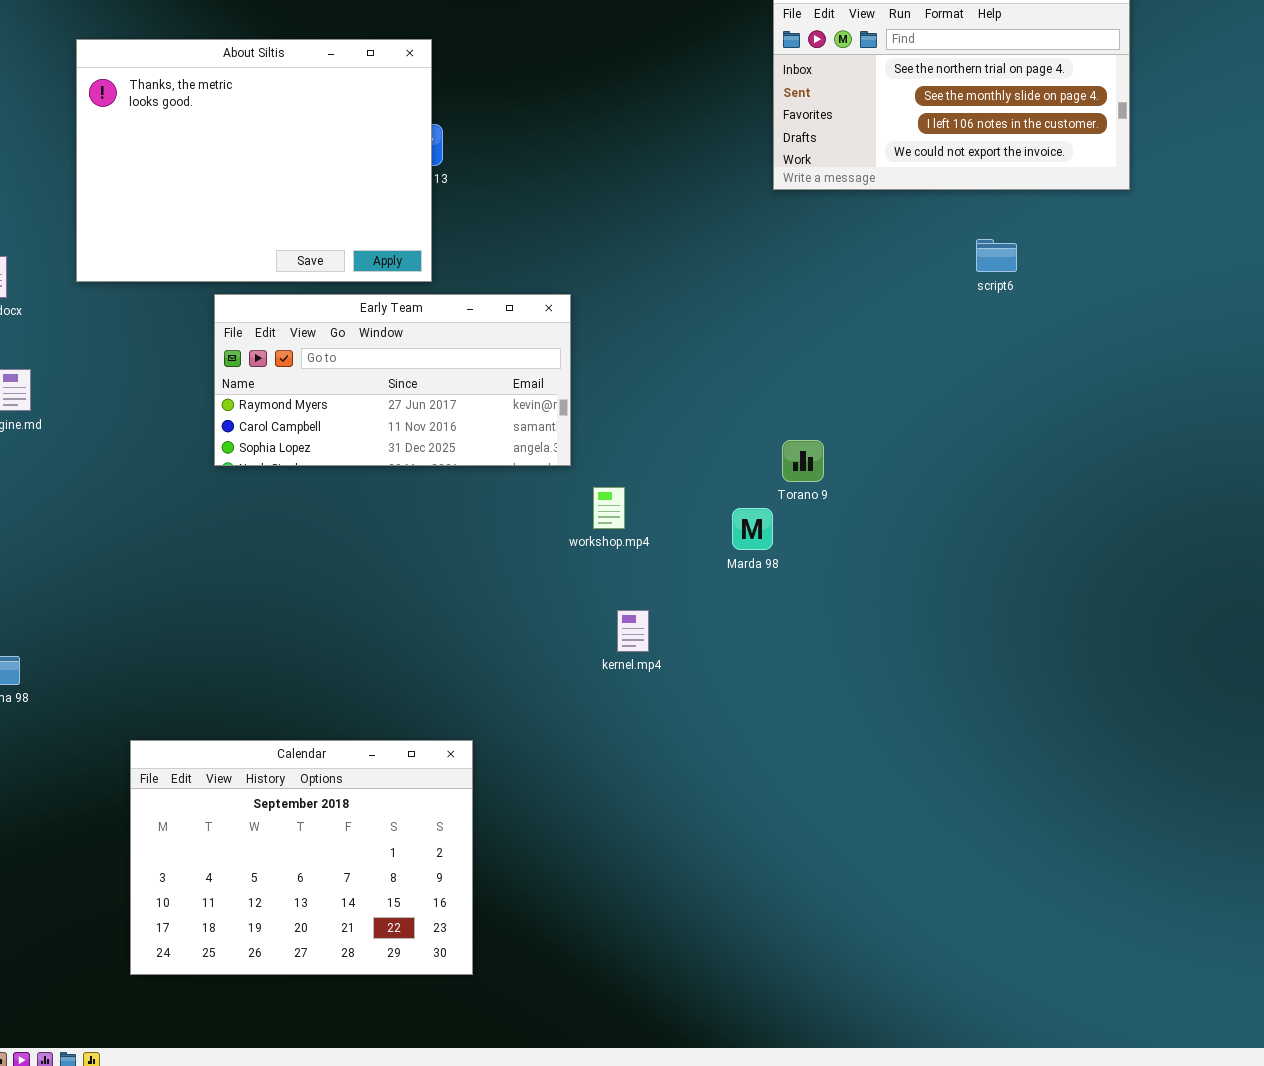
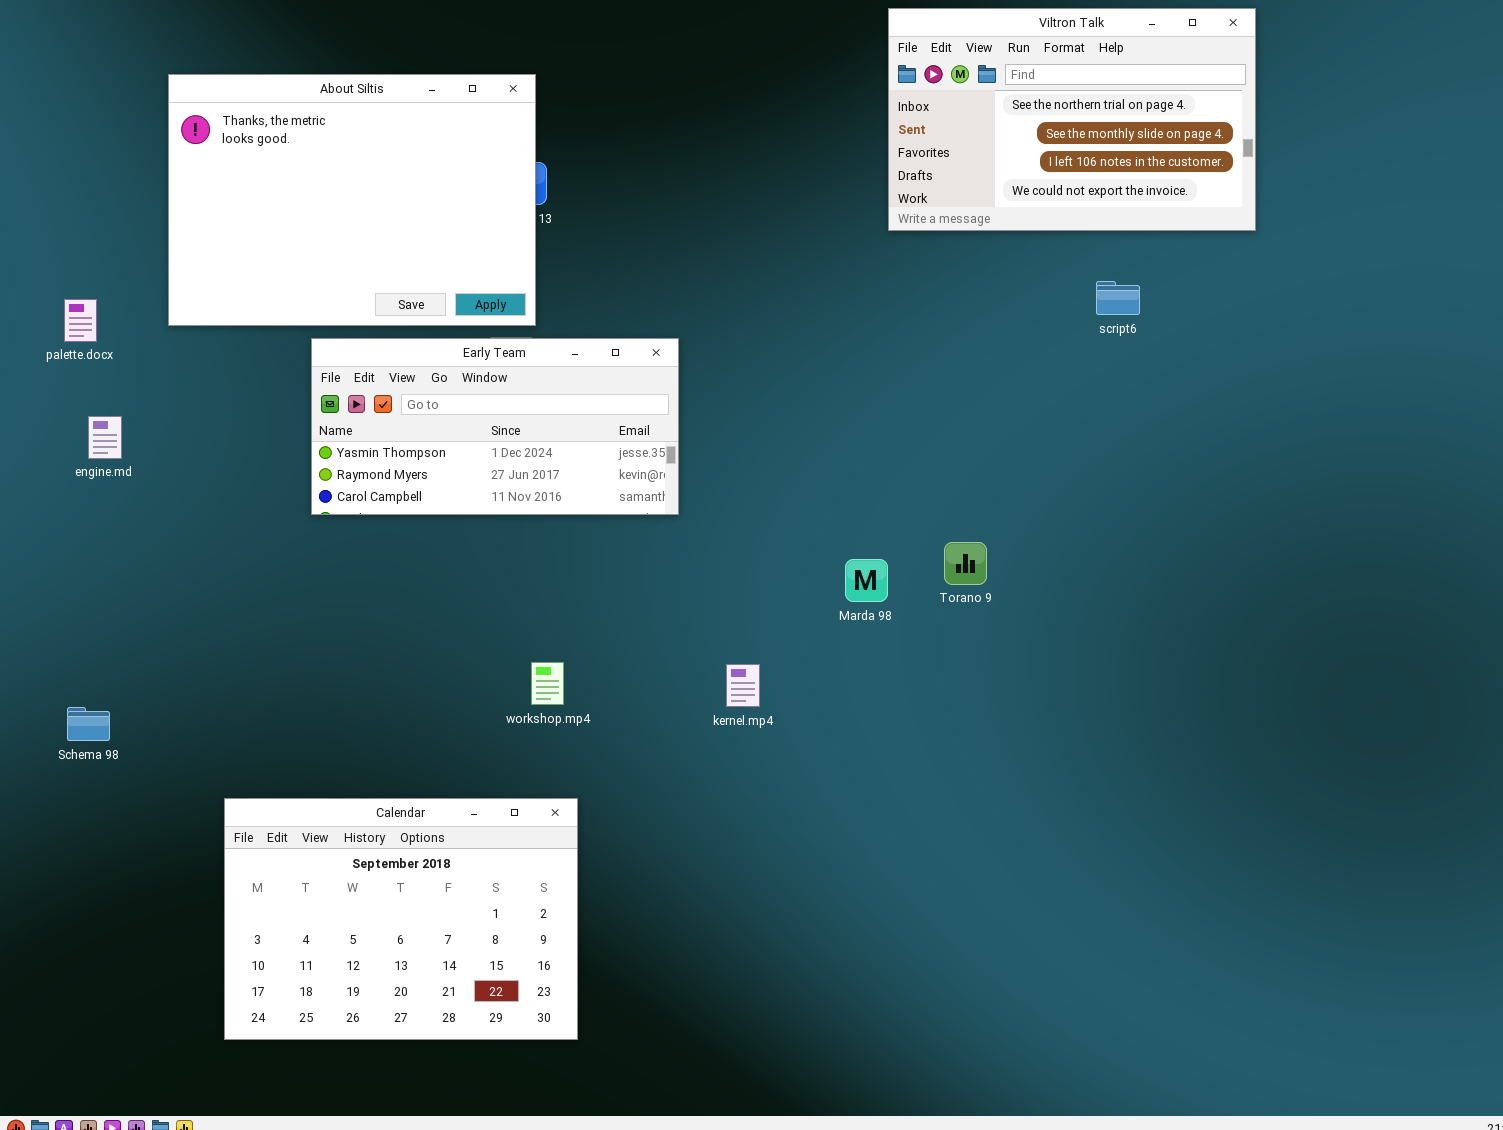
Early Team: [214,294,571,466] -> [311,338,679,515], scrolled up 1 row
Torano 9: [782,440,824,482] -> [944,542,987,585], moved
workshop.mp4: [593,487,625,529] -> [531,662,564,705], moved

